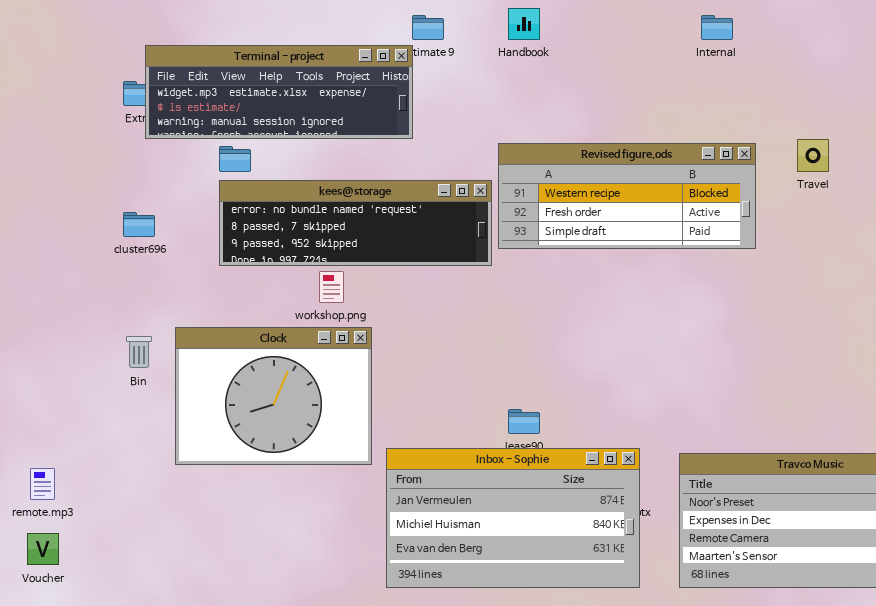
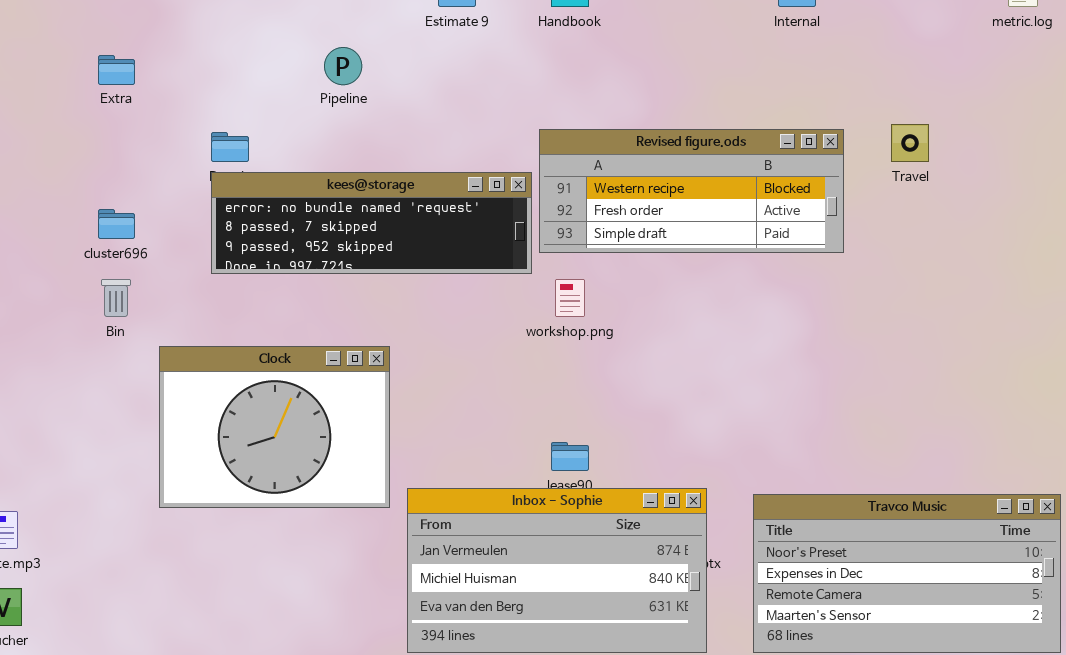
Terminal - project: [145,45,413,139] -> none, closed
workshop.png: [319,271,344,303] -> [555,279,585,317], moved
Bin: [126,336,152,368] -> [101,279,131,317], moved

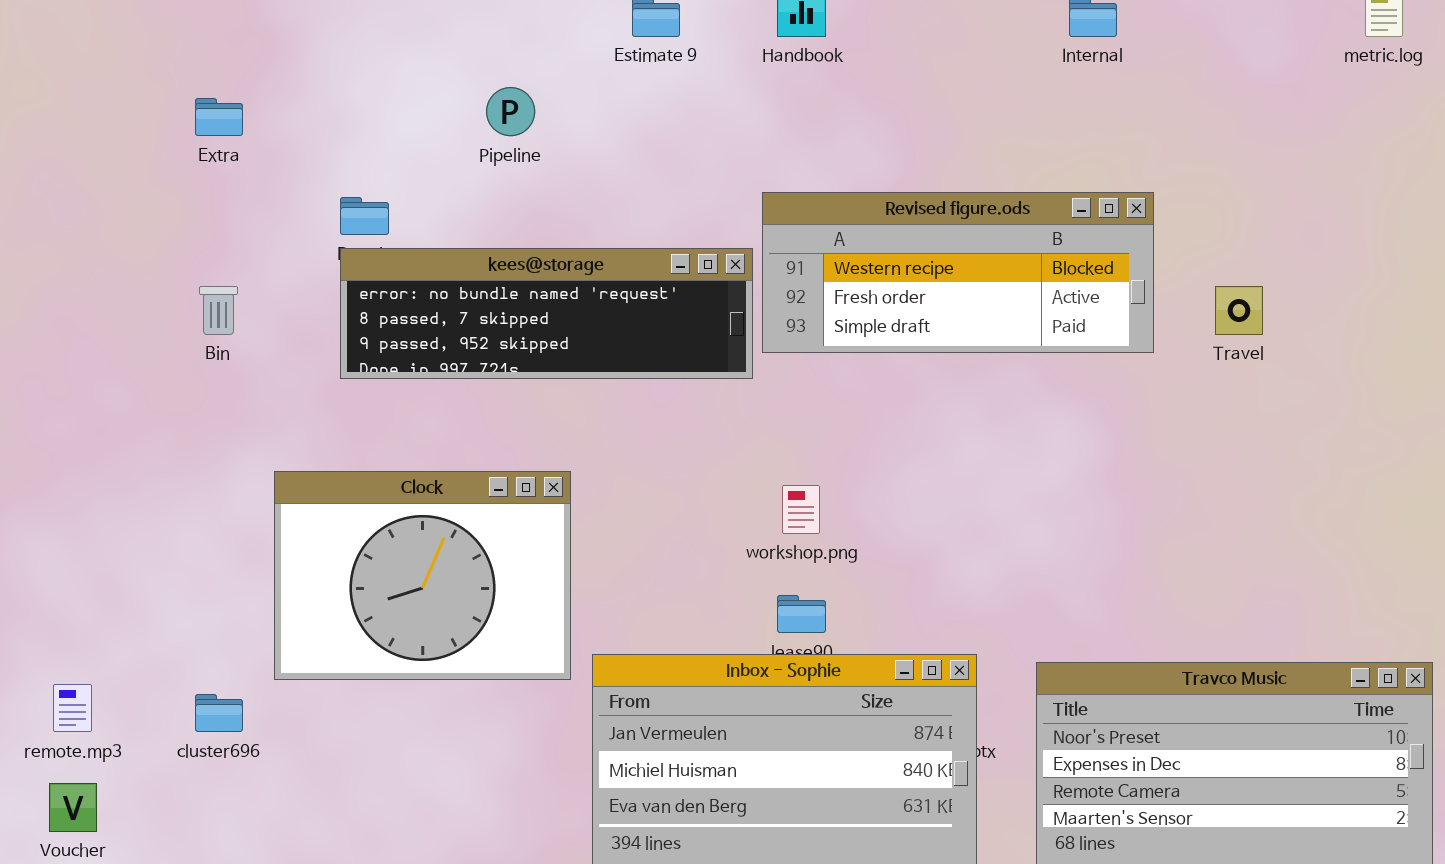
Travel: [891,124,929,162] -> [1215,286,1263,335], moved
cluster696: [98,209,135,239] -> [195,694,243,732], moved
Bin: [101,279,131,317] -> [199,286,238,335], moved
workshop.png: [555,279,585,317] -> [782,485,820,534], moved

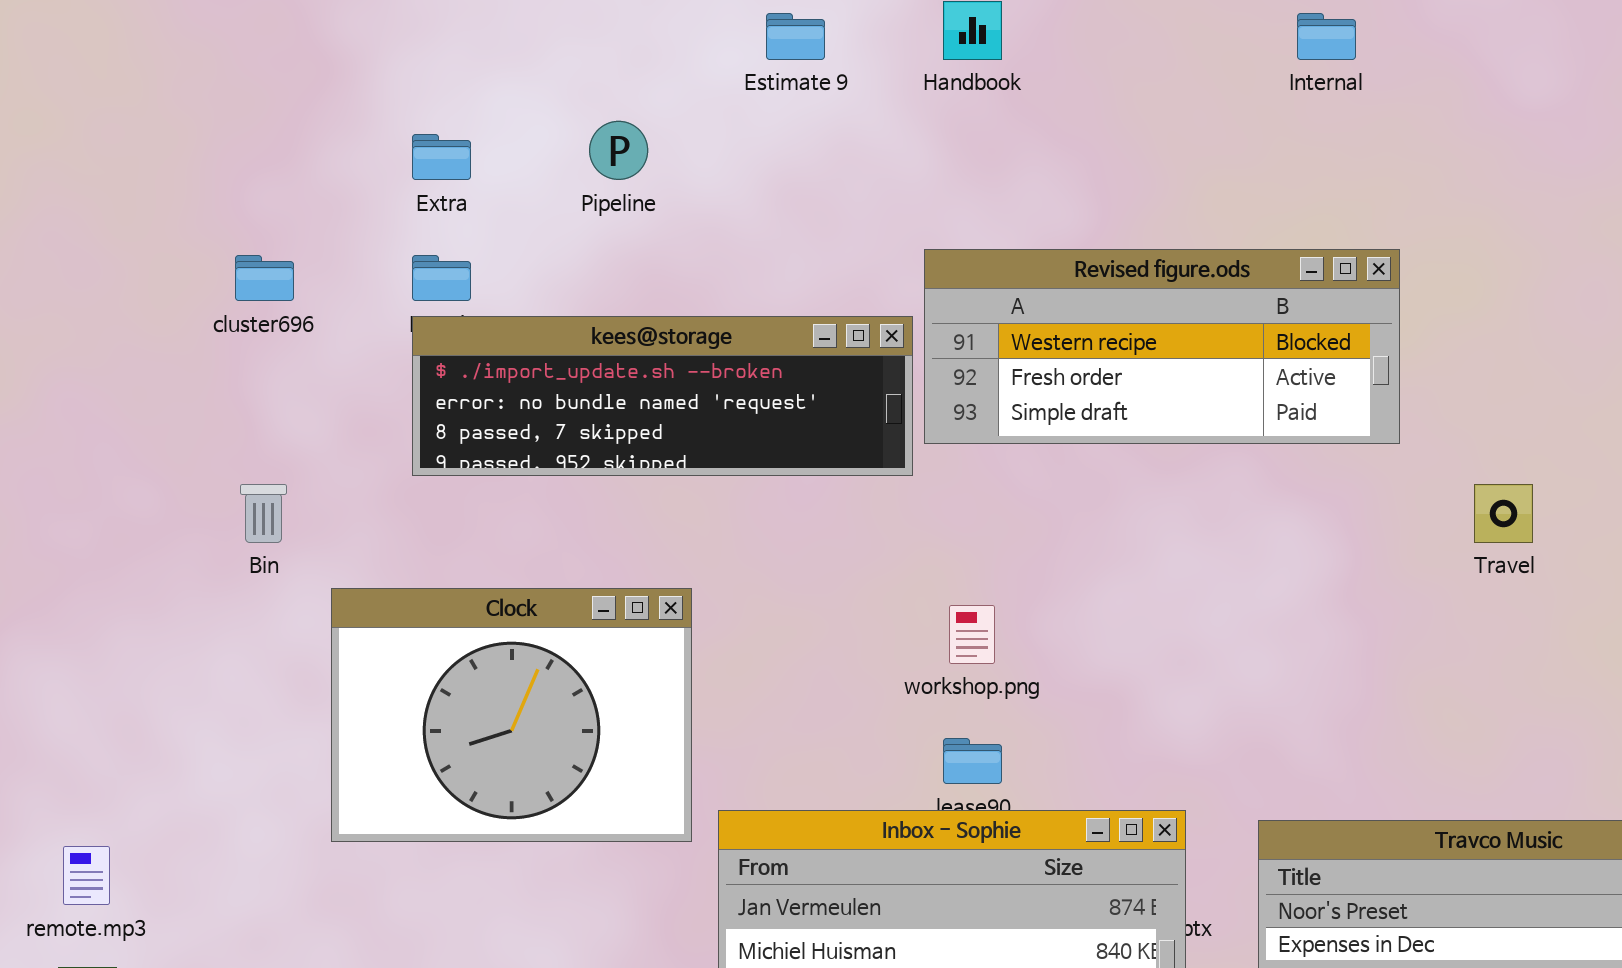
Extra: [195,98,243,136] -> [412,134,471,180], moved
kees@storage: [340,248,753,379] -> [412,316,913,476], scrolled up 1 row
Bin: [199,286,238,335] -> [240,484,287,543], moved
Travel: [1215,286,1263,335] -> [1474,484,1533,543], moved
cluster696: [195,694,243,732] -> [235,255,294,301], moved

